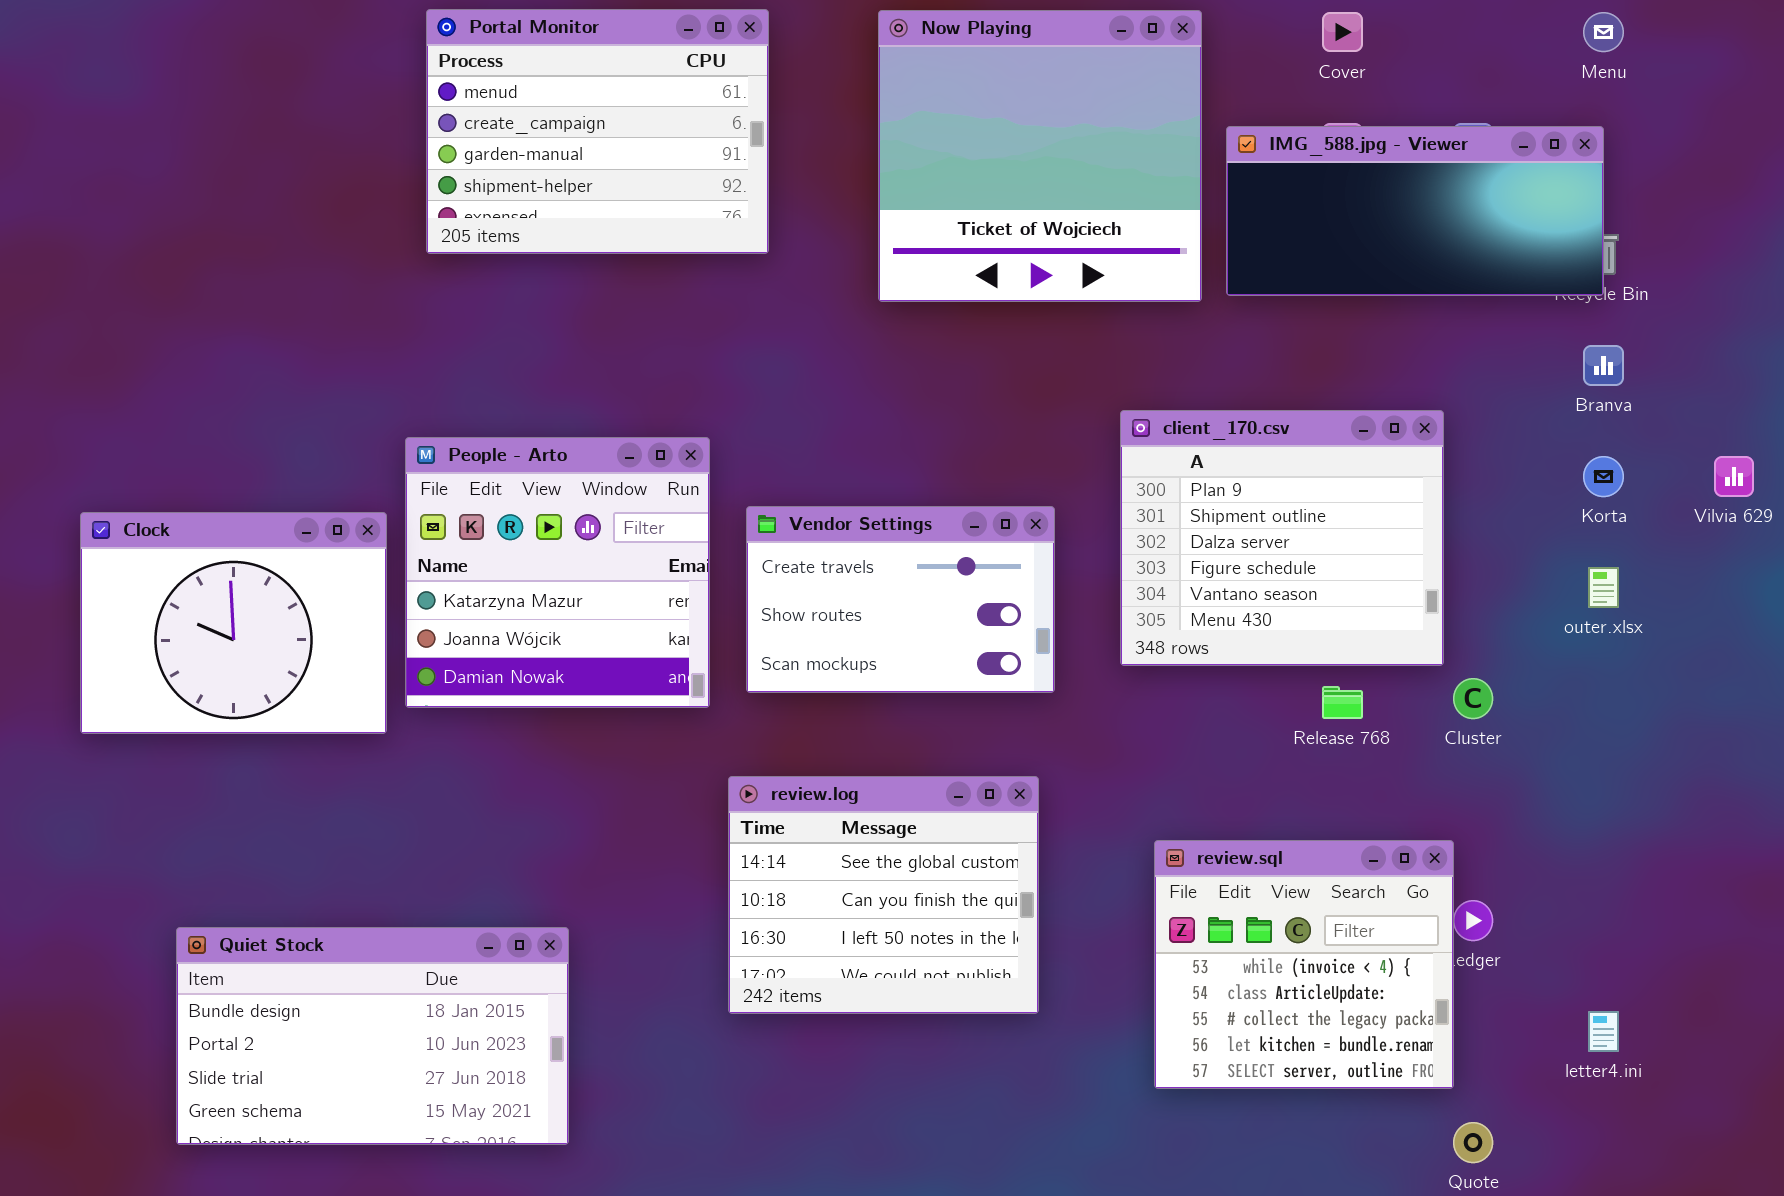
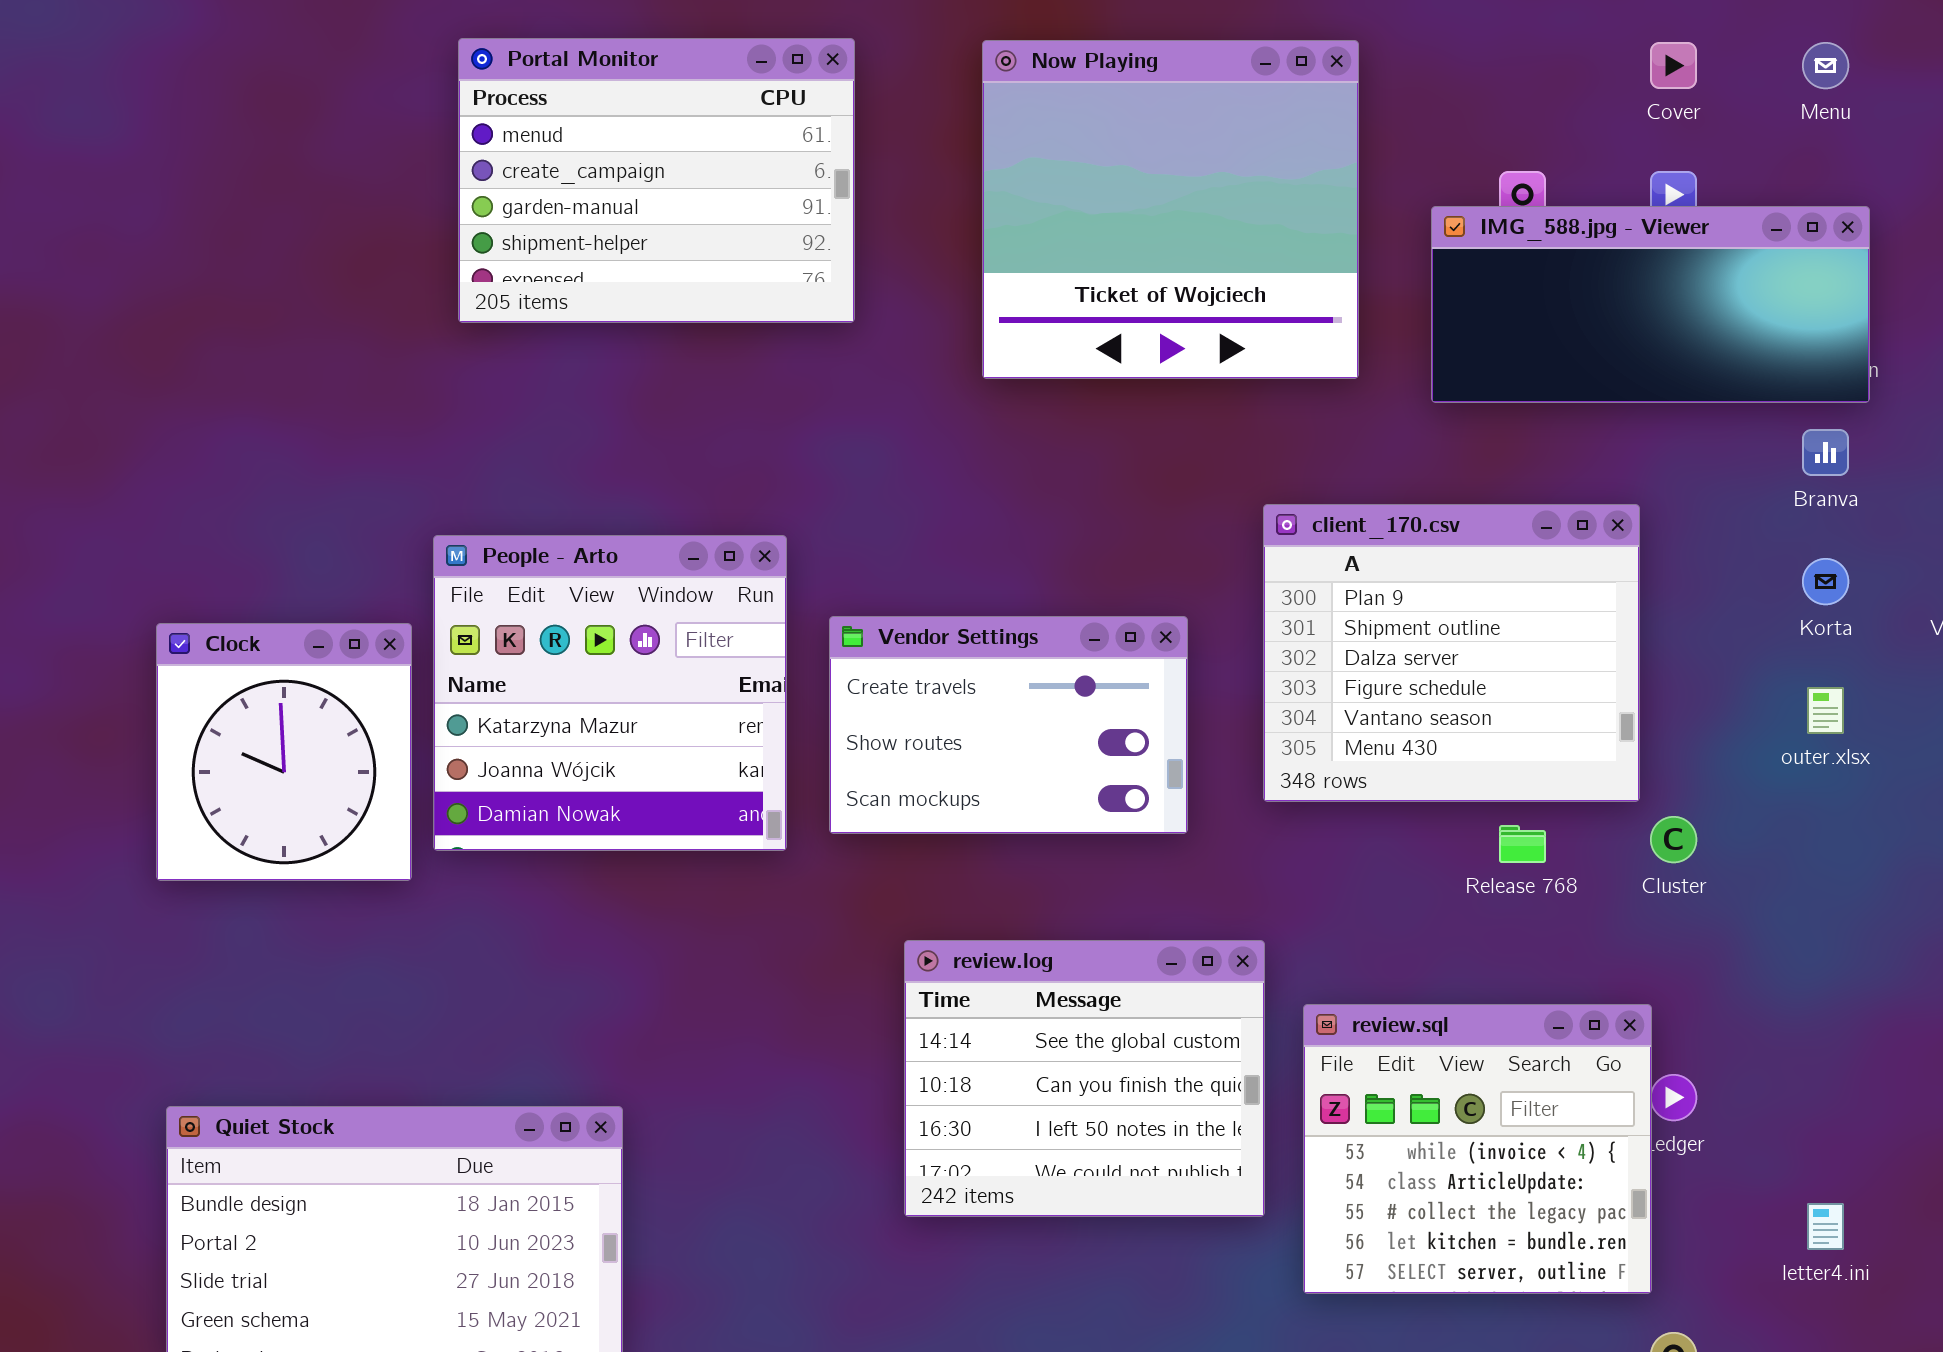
Cover: [1322,12,1363,52] -> [1650,42,1697,89], moved
IMG_588.jpg - Viewer: [1226,126,1604,296] -> [1431,206,1870,403], moved
Clock: [80,512,387,734] -> [156,623,412,881], resized
review.log: [728,776,1039,1014] -> [904,940,1265,1217], moved

